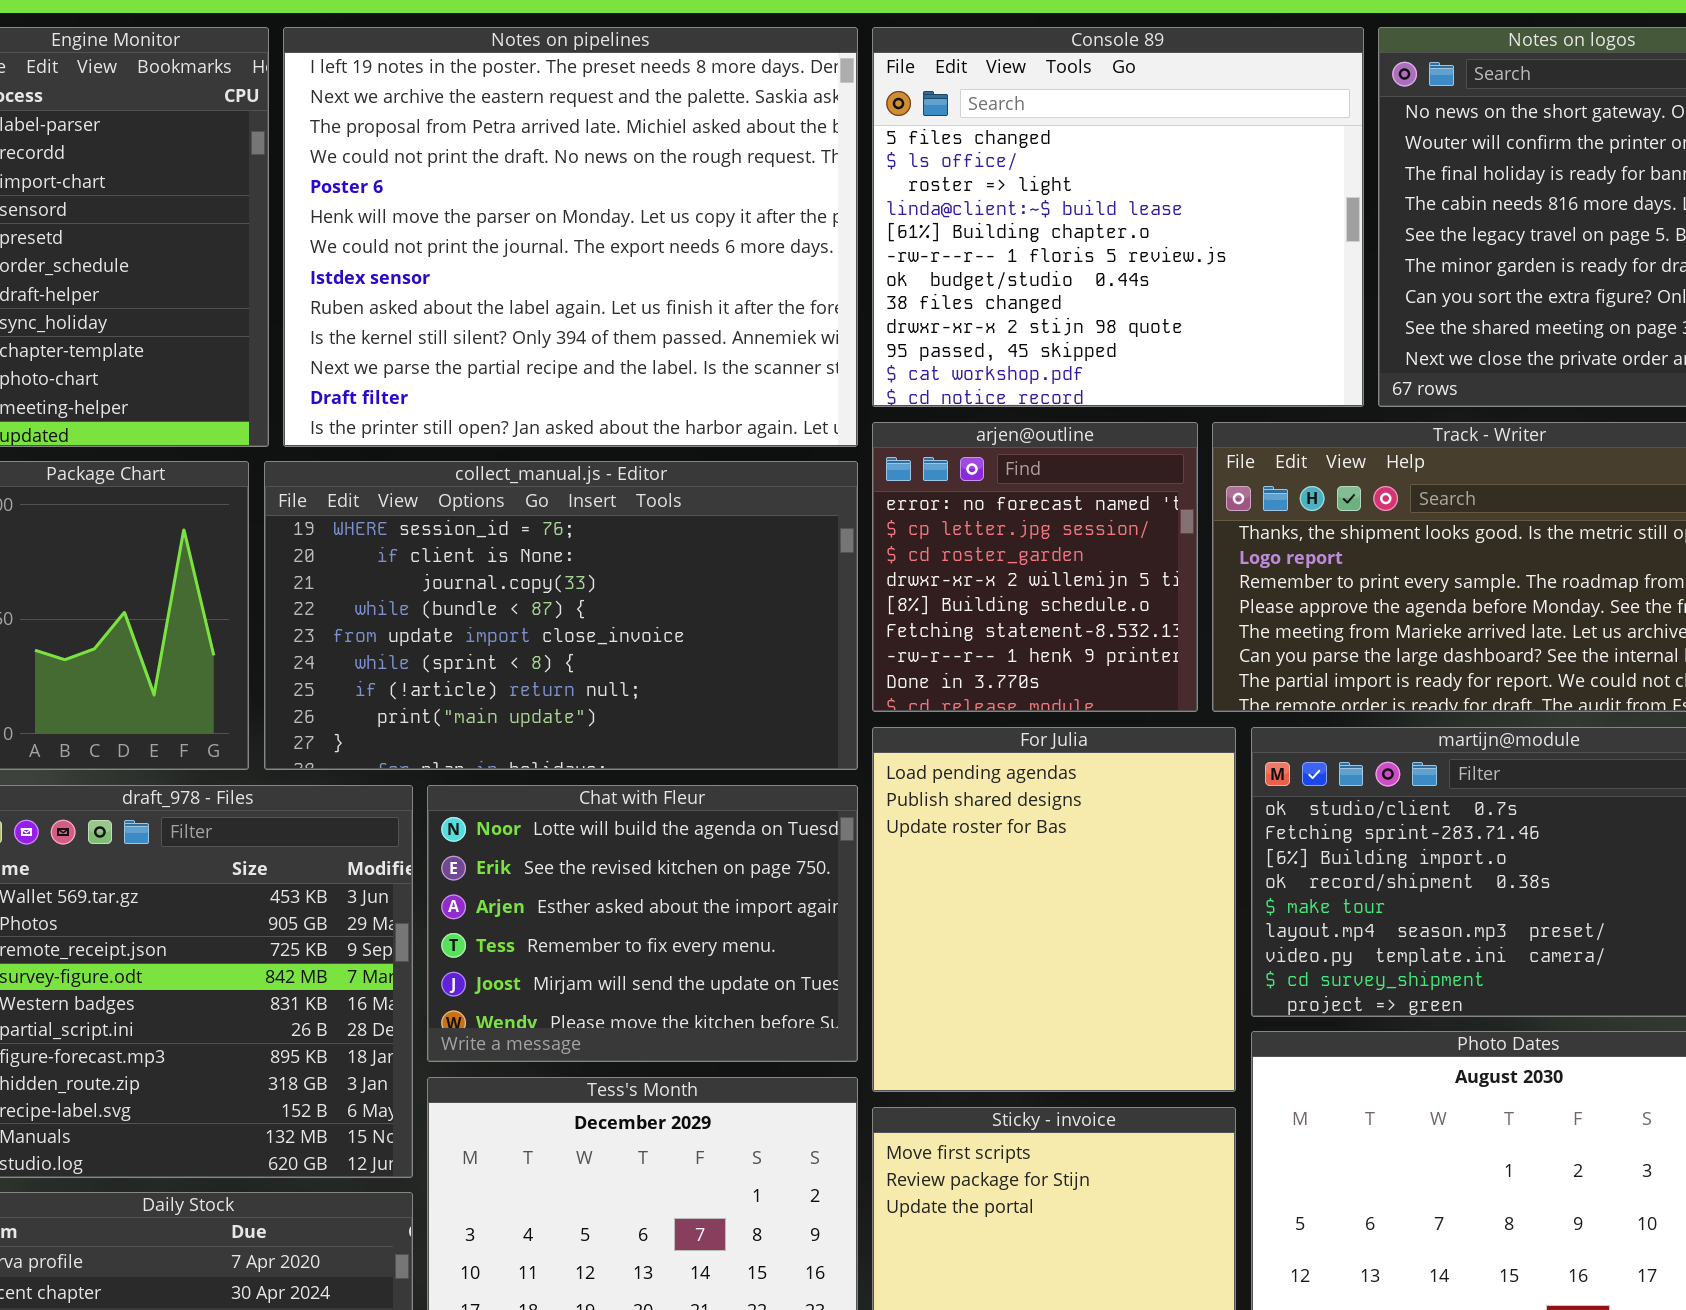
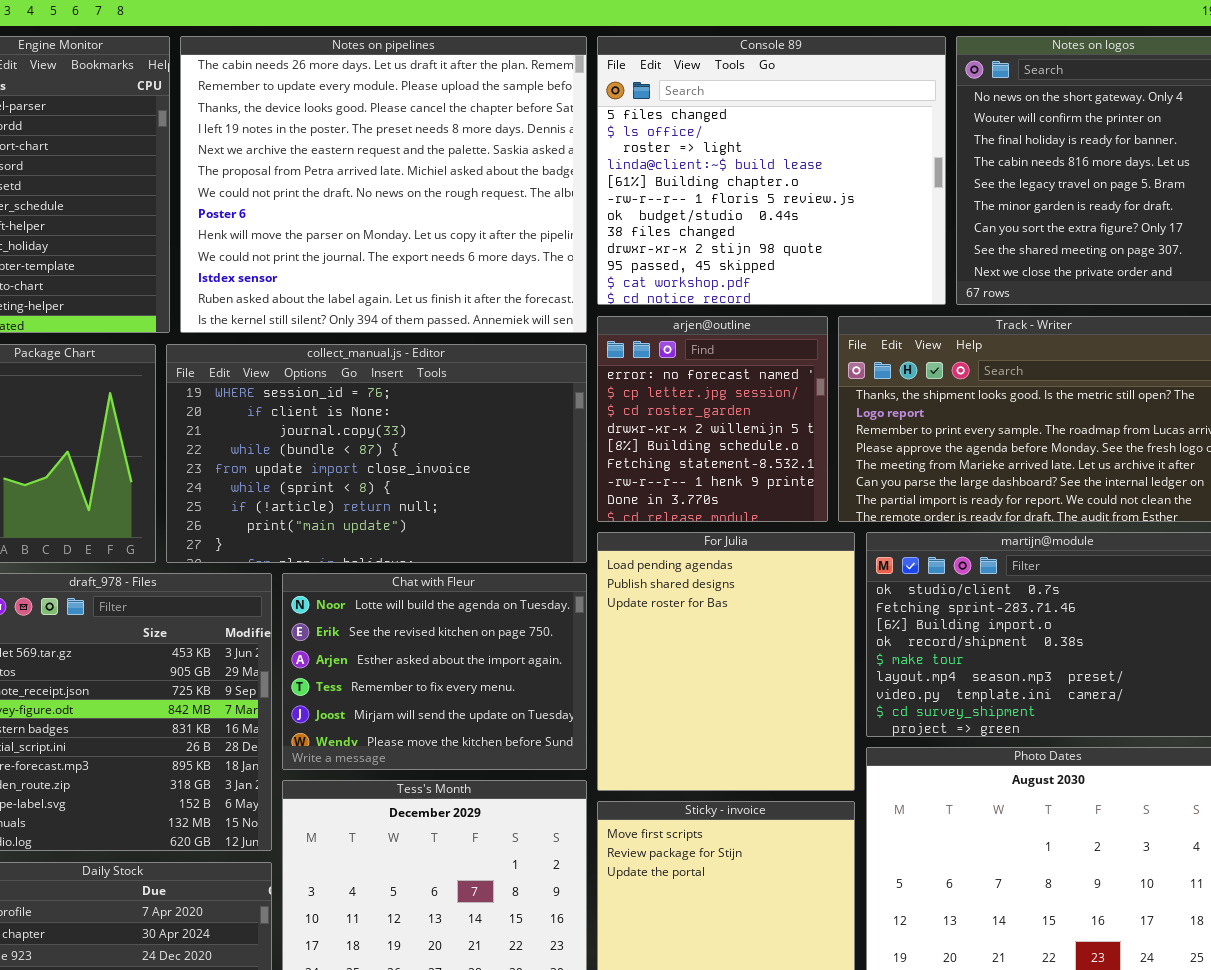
Notes on pipelines: [283,27,858,447] -> [180,36,587,333], scrolled up 3 rows

